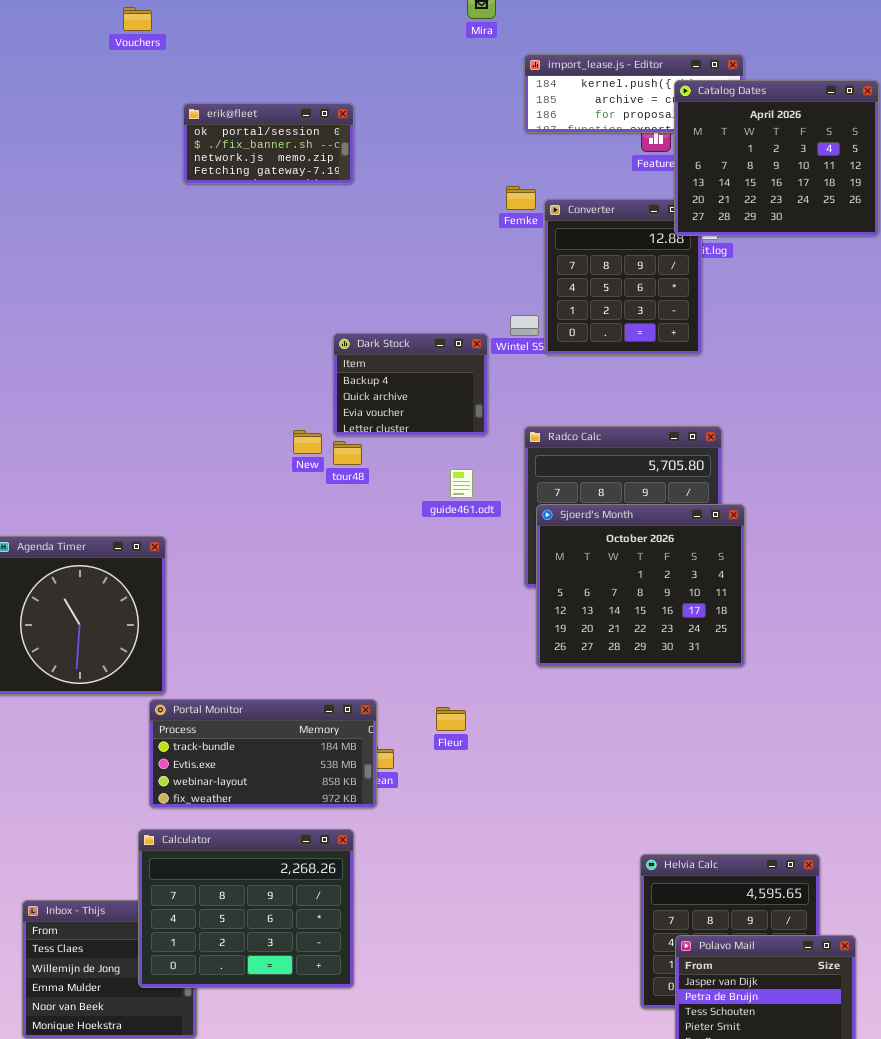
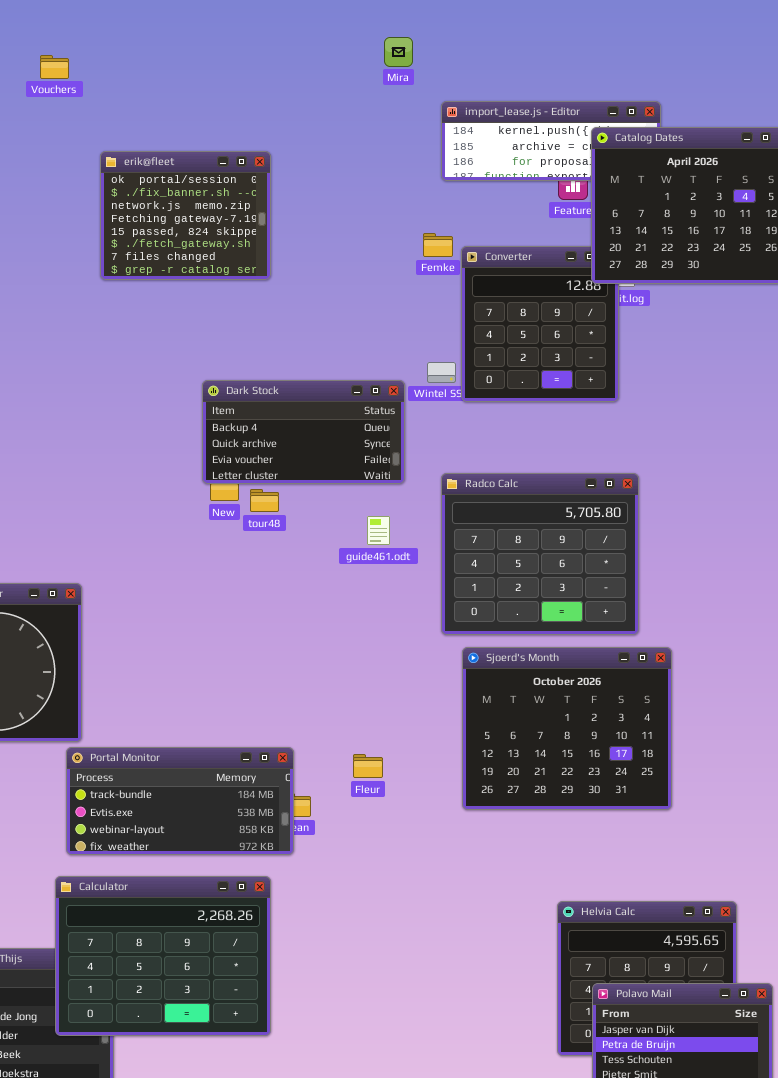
erik@fleet: [183,103,354,184] -> [100,151,271,280], resized
Dark Stock: [333,333,488,436] -> [202,380,405,484], resized
Sjoerd's Month: [536,504,745,667] -> [462,647,672,810], moved

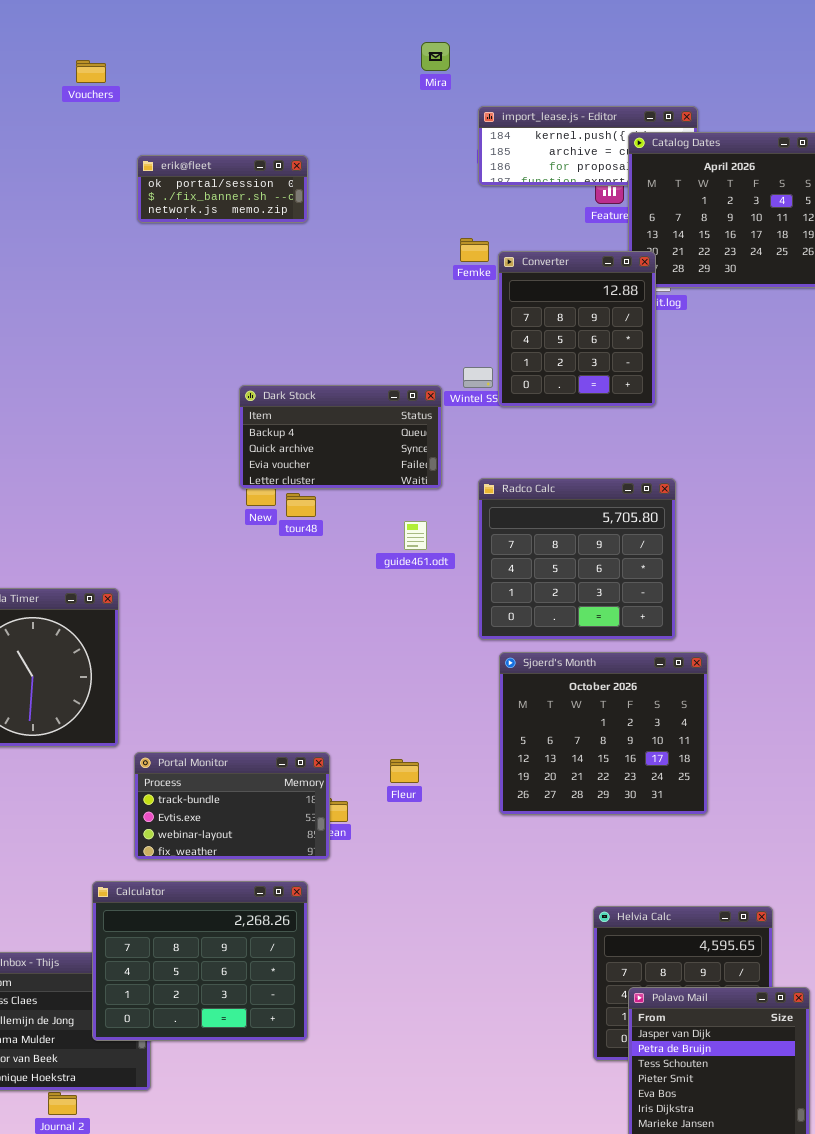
erik@fleet: [100,151,271,280] -> [137,155,308,223], resized
Converter: [461,246,619,402] -> [498,251,656,407], raised
Portal Monitor: [66,747,294,855] -> [134,752,330,860], resized

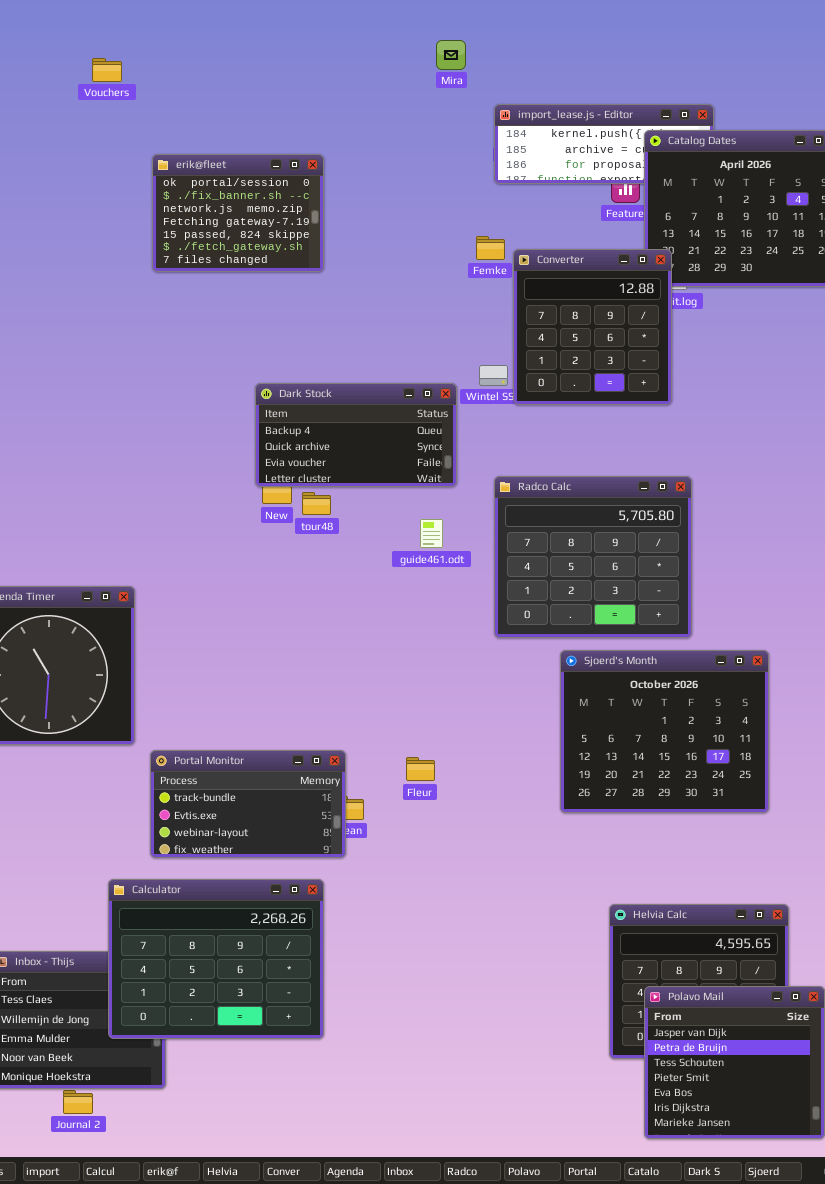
erik@fleet: [137,155,308,223] -> [152,154,324,272], resized
Sjoerd's Month: [499,652,708,815] -> [560,650,769,813], moved

